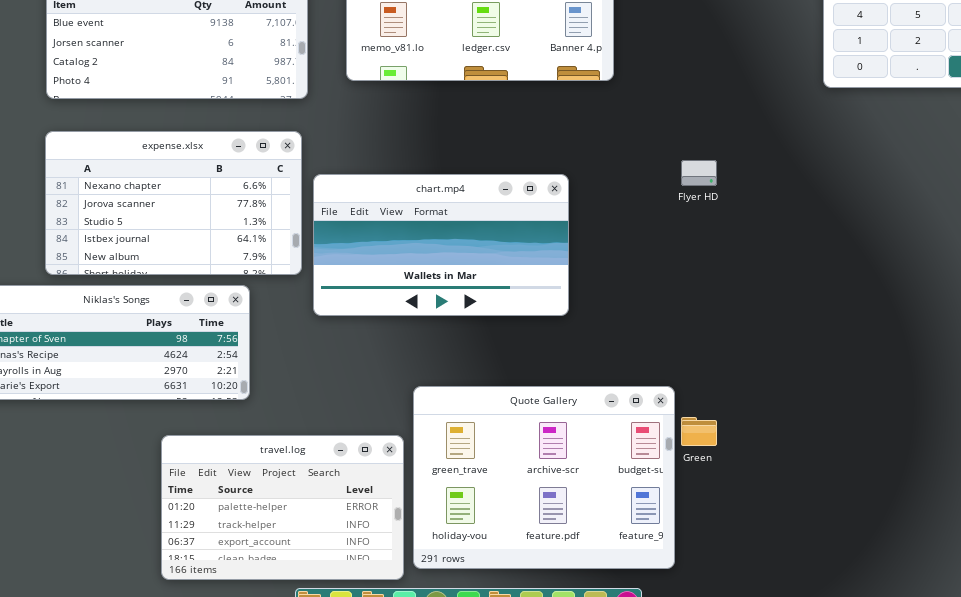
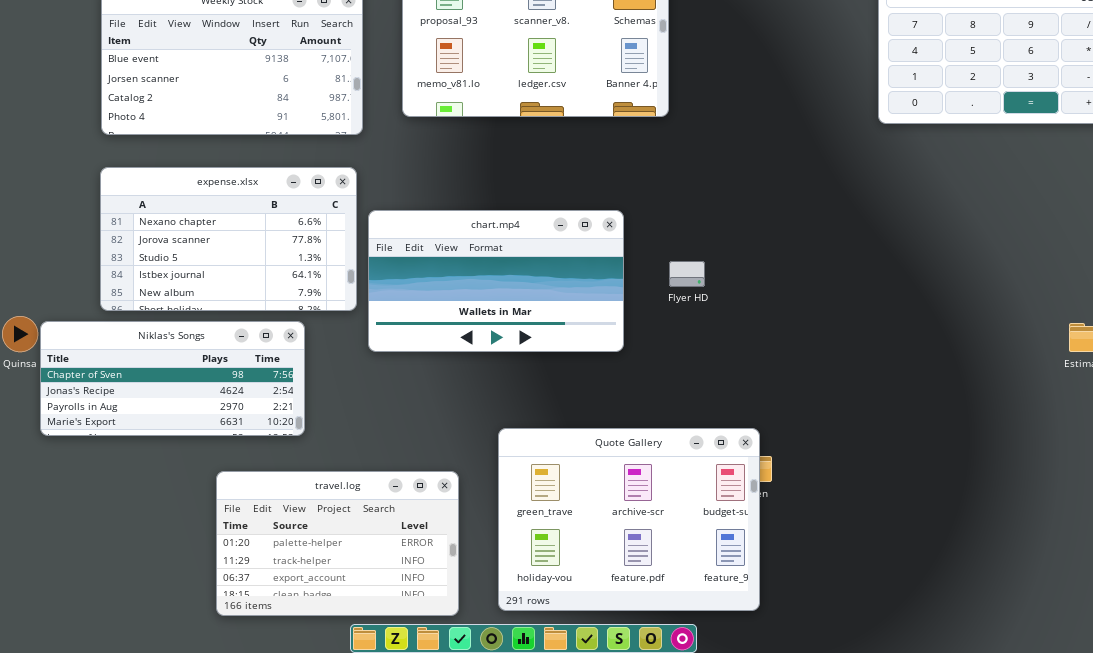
Flyer HD: [681,160,717,186] -> [669,261,705,287], moved
Quote Gallery: [413,386,675,569] -> [498,428,760,611], moved

